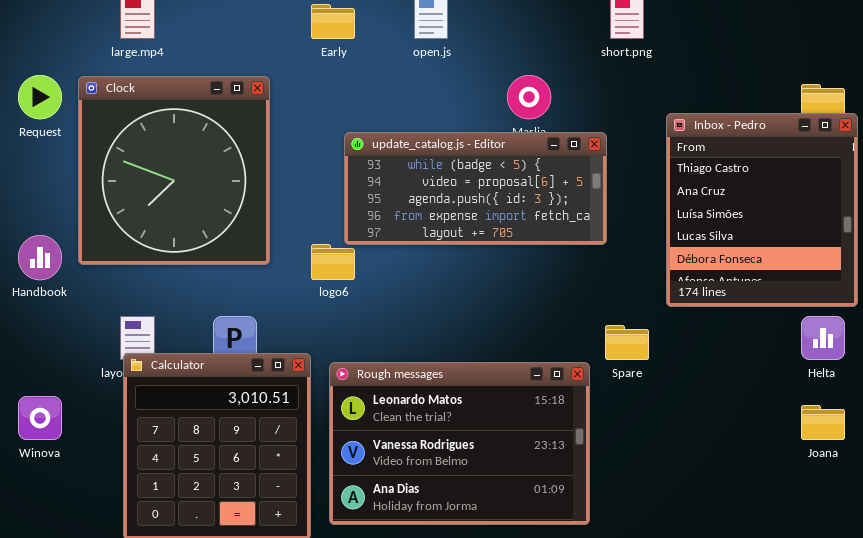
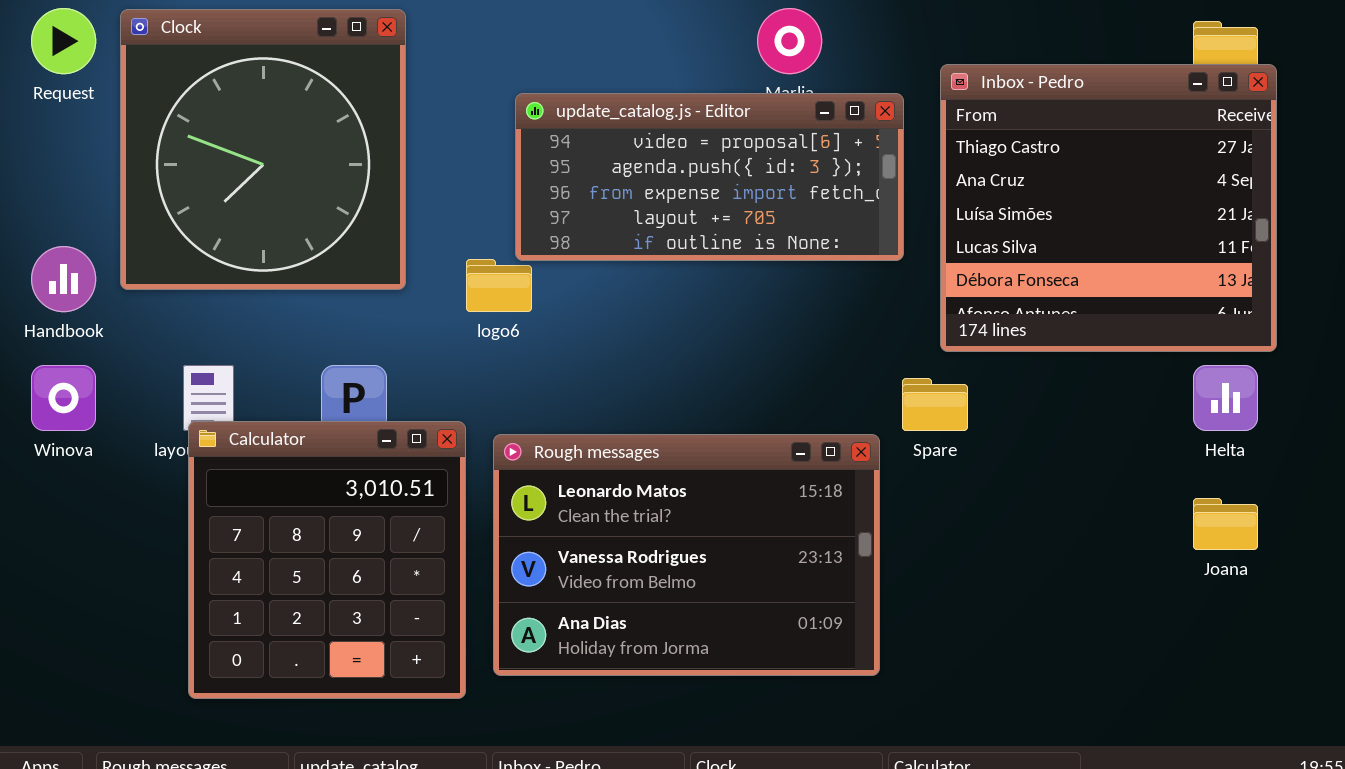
Inbox - Pedro: [666,113,858,307] -> [940,64,1277,352], resized
update_catalog.js - Editor: [344,132,607,245] -> [515,93,904,261], scrolled down 1 row
Winova: [18,396,62,440] -> [31,365,96,431], moved

